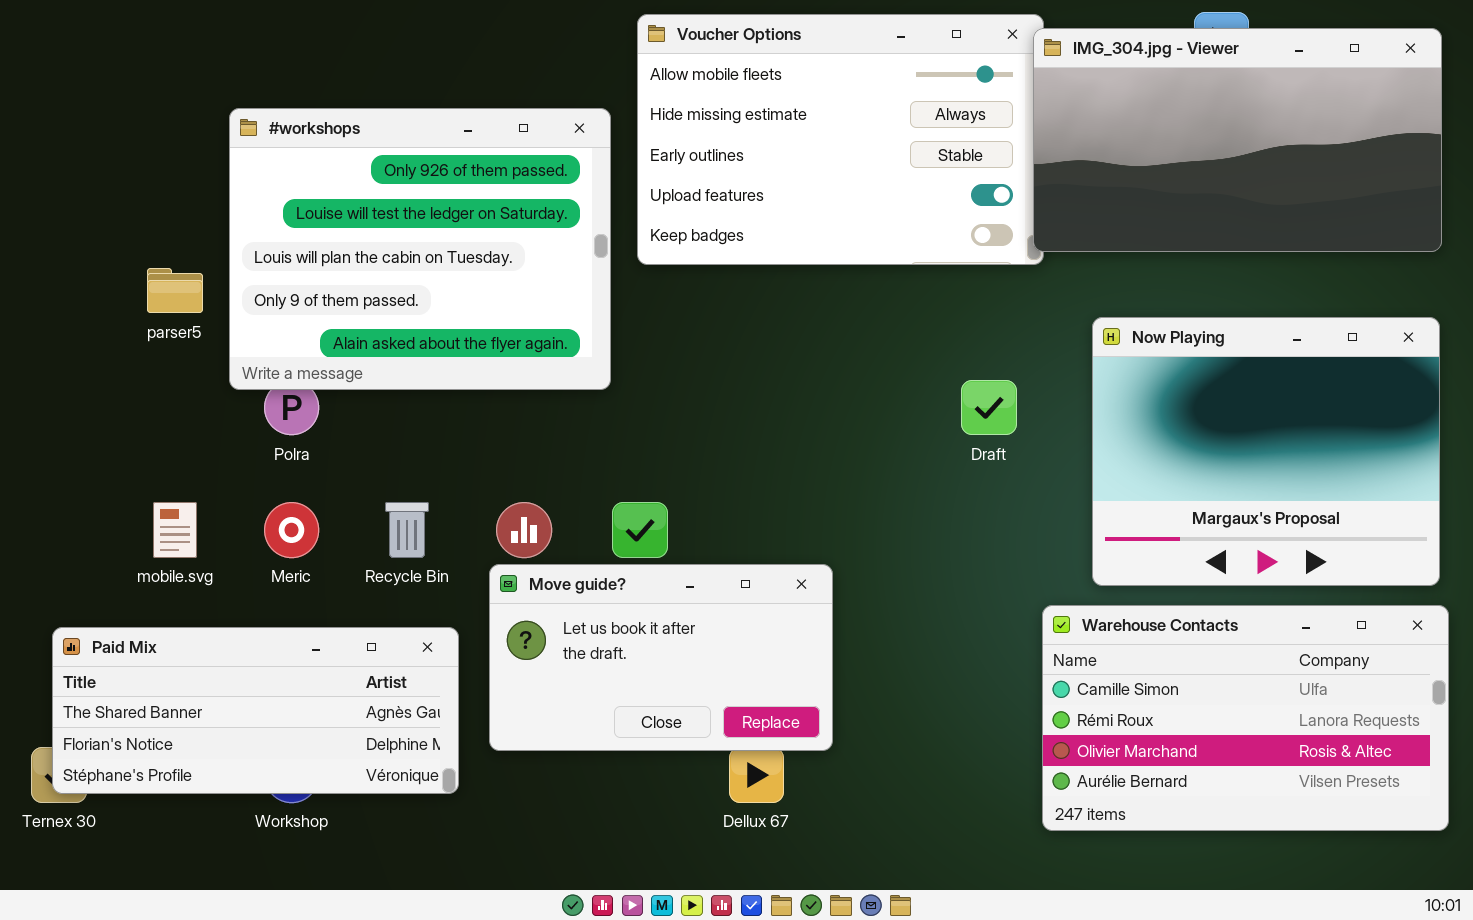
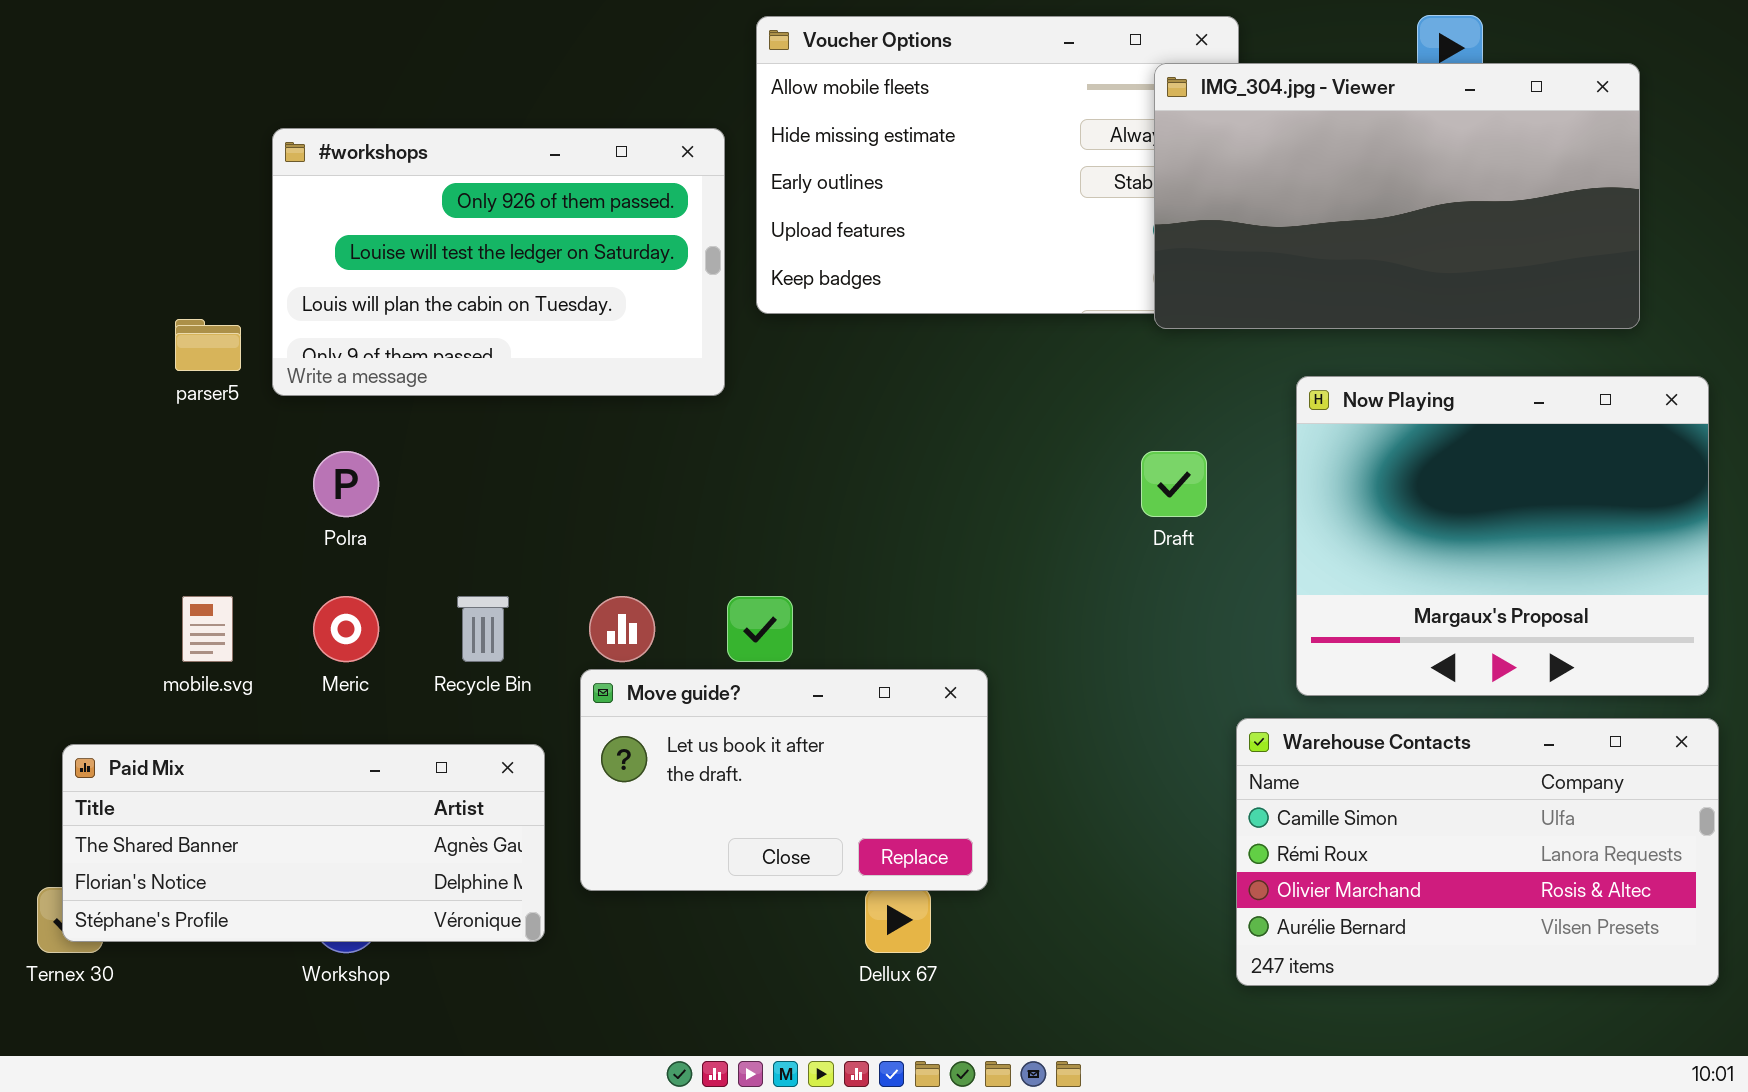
IMG_304.jpg - Viewer: [1033,28,1442,252] -> [1154,63,1640,329], moved
#workshops: [229,108,611,390] -> [272,128,725,396], resized

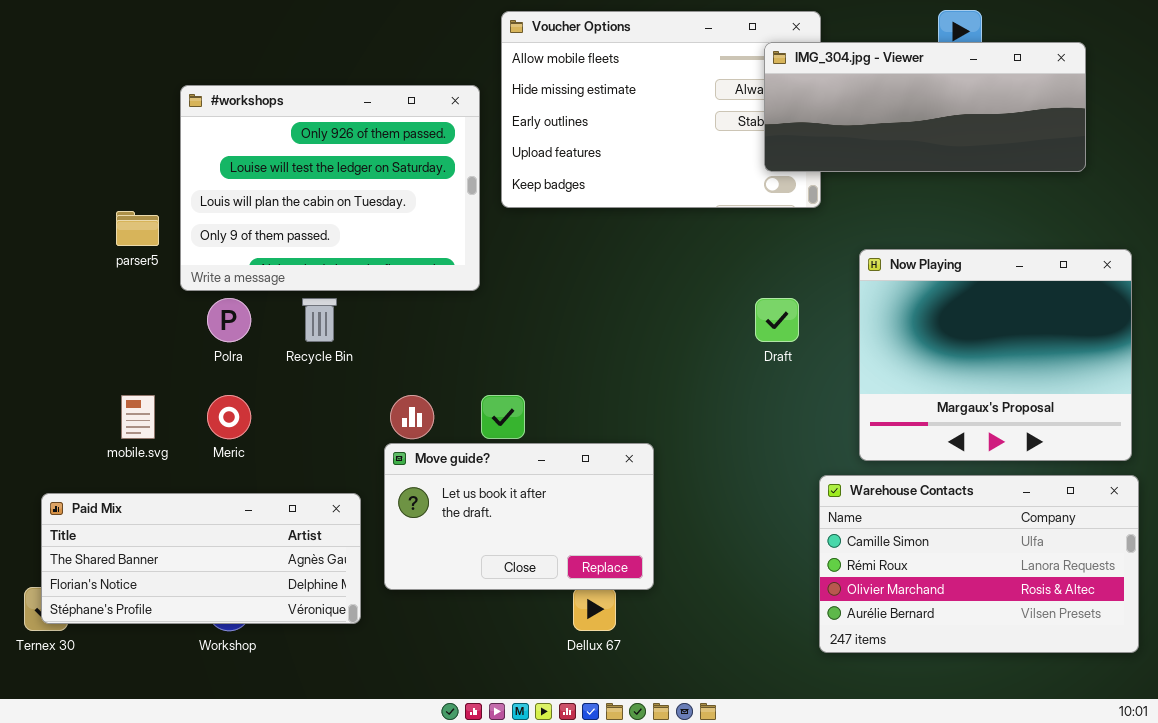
IMG_304.jpg - Viewer: [1154,63,1640,329] -> [764,42,1086,172], resized
#workshops: [272,128,725,396] -> [180,85,480,291], resized
Recycle Bin: [457,596,509,662] -> [302,298,337,342], moved

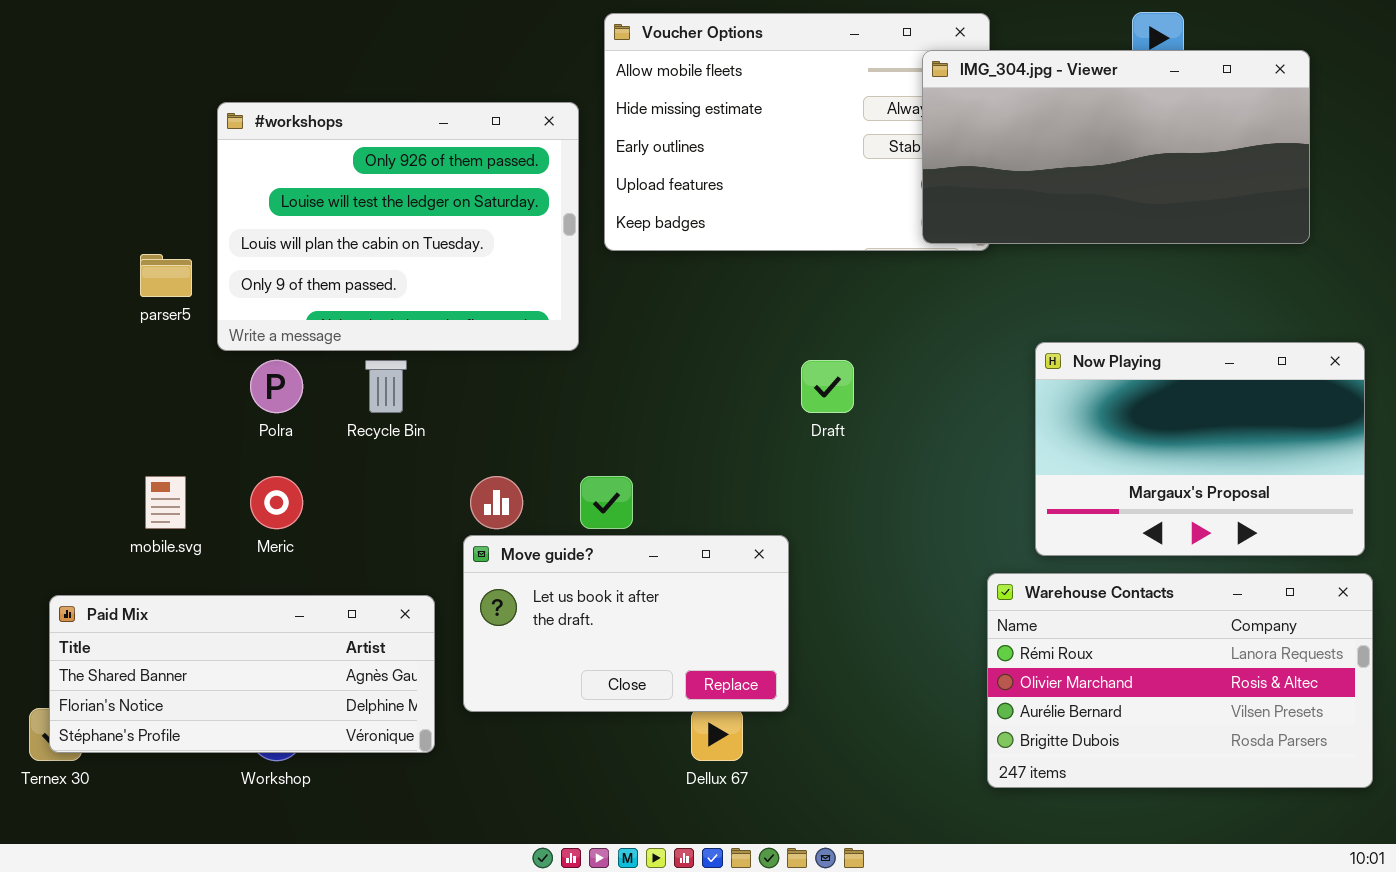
IMG_304.jpg - Viewer: [764,42,1086,172] -> [922,50,1310,244], resized
Now Playing: [859,249,1132,461] -> [1035,342,1365,556], resized
Draft: [755,298,799,342] -> [801,360,854,413], moved
Warehouse Contacts: [819,475,1139,653] -> [987,573,1373,788], scrolled down 1 row

